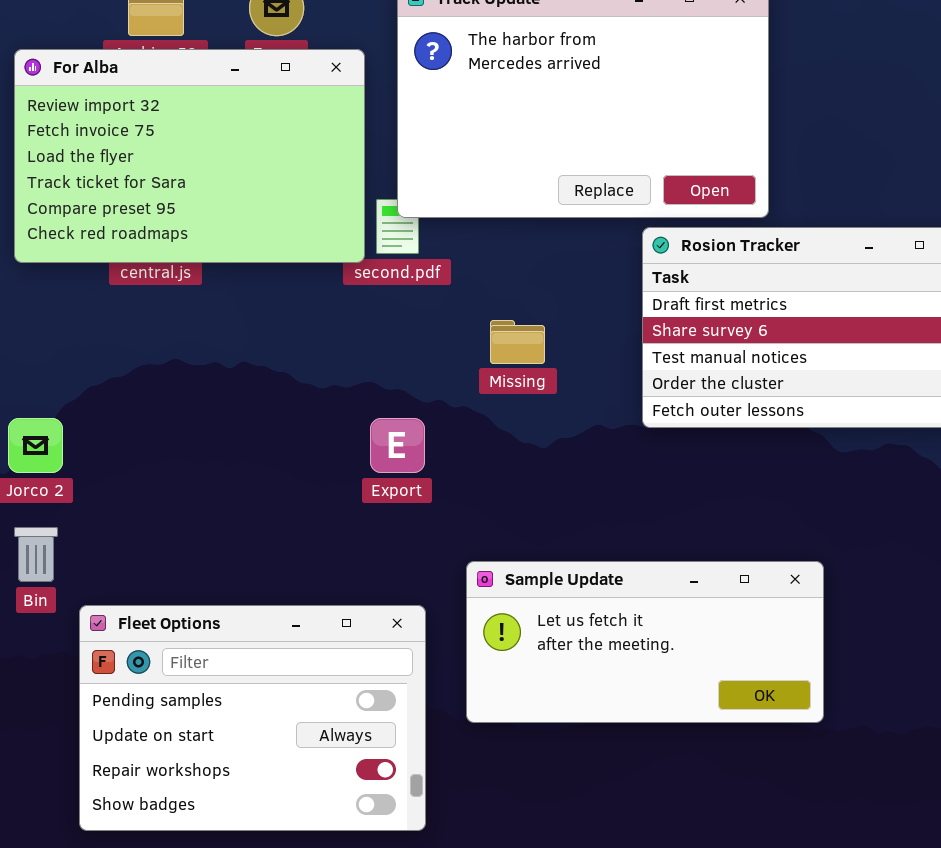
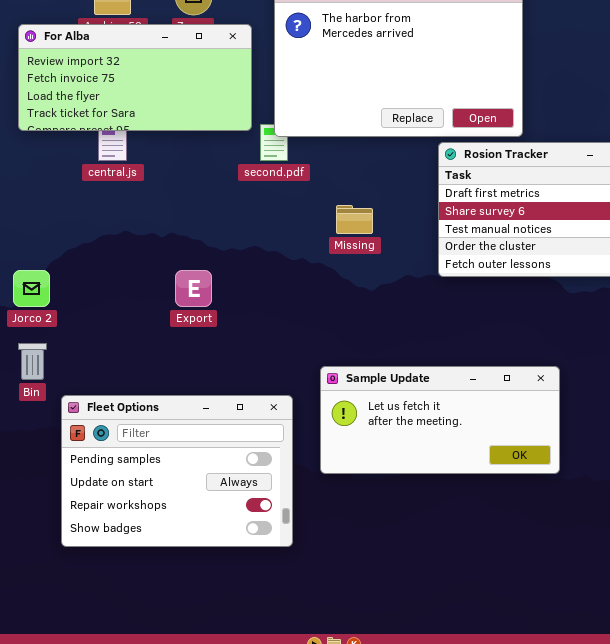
For Alba: [14,49,365,263] -> [18,24,252,131], resized
Export: [370,418,425,473] -> [175,270,212,307], moved

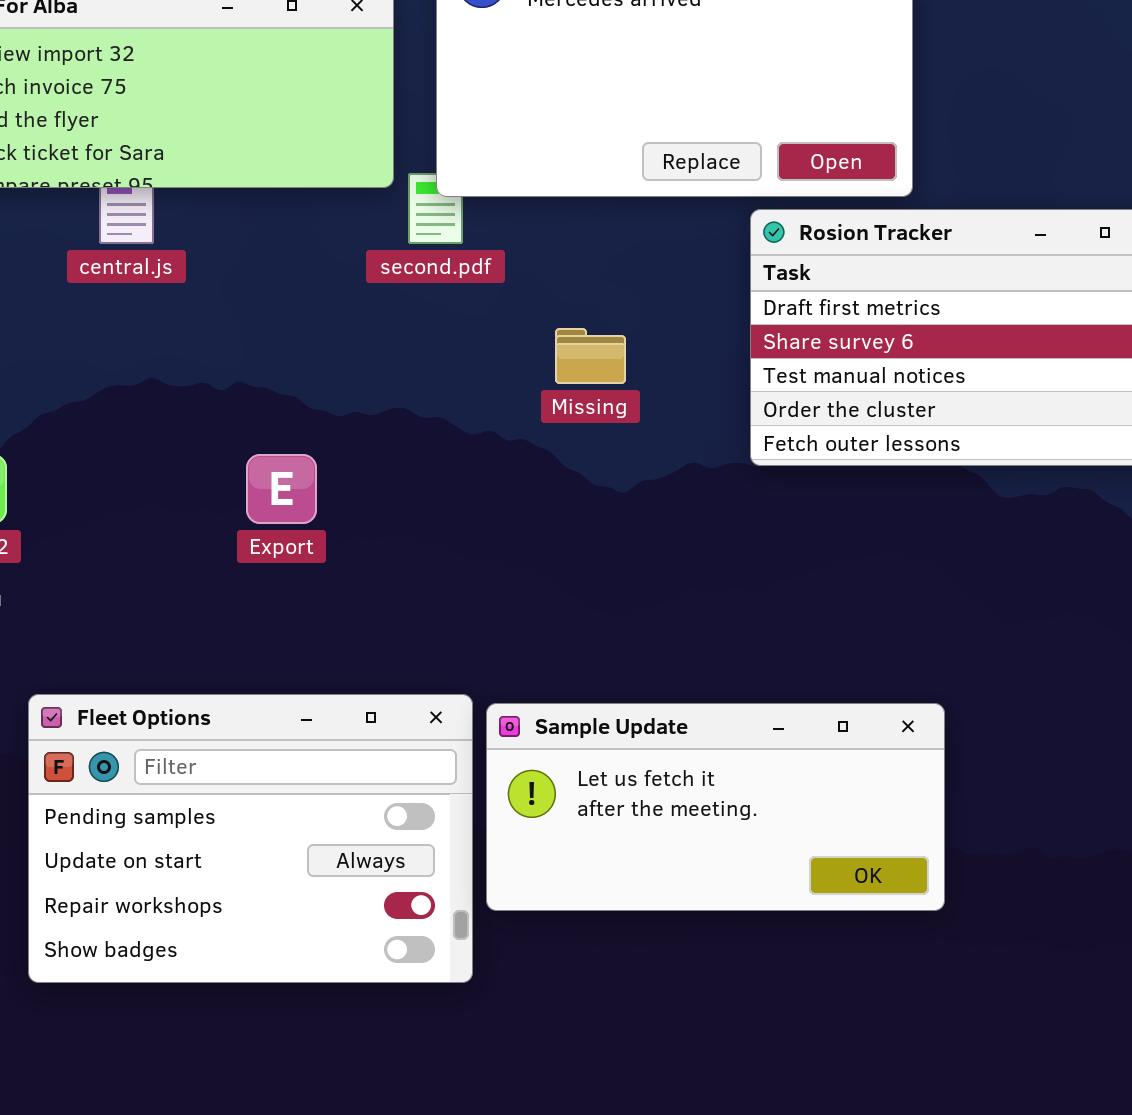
Sample Update: [320,366,560,474] -> [486,703,945,911], moved

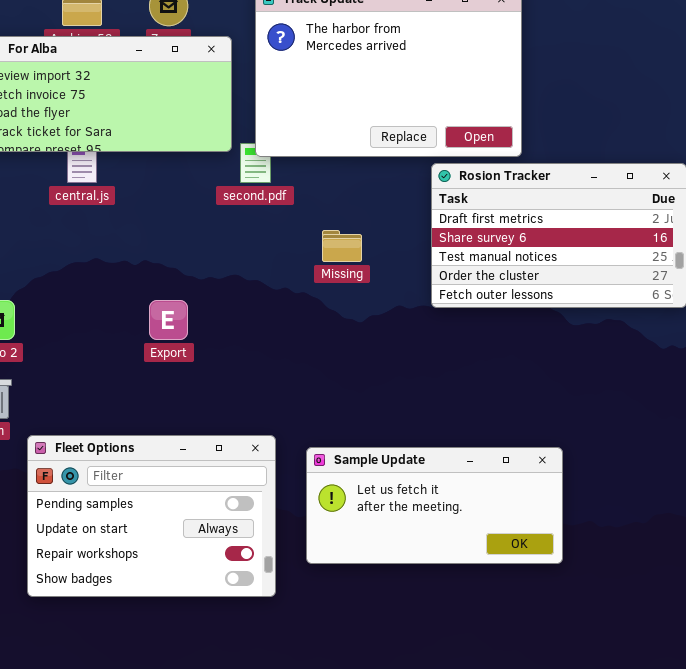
Sample Update: [486,703,945,911] -> [306,447,563,564], moved

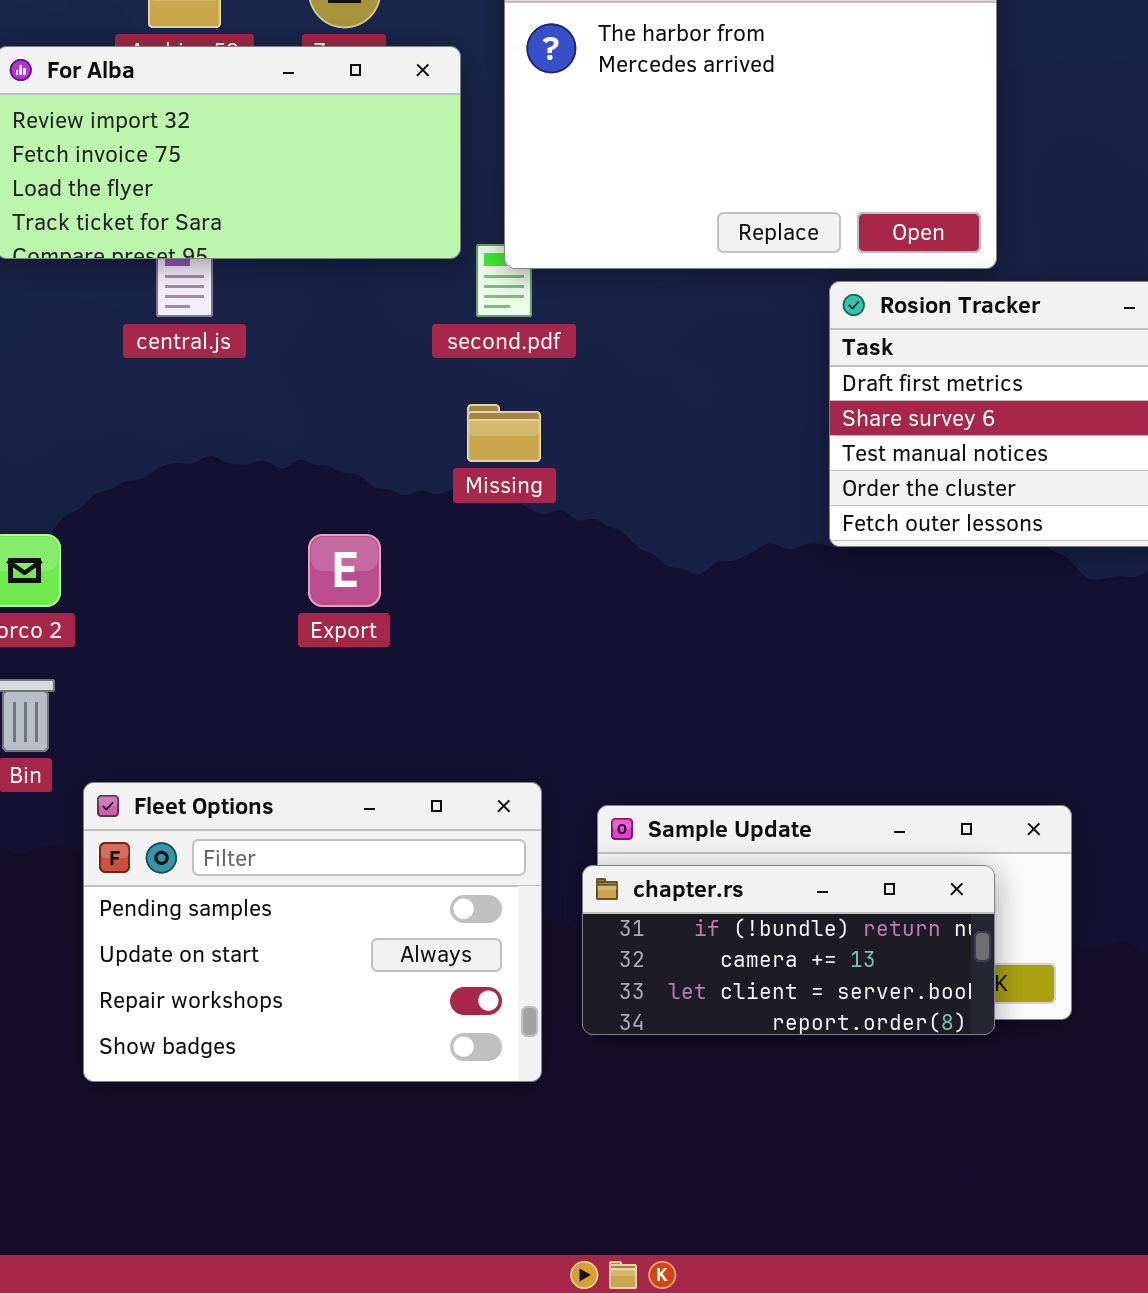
Missing: [322,230,362,262] -> [467,404,541,462], moved
chapter.rs: none -> [582,865,995,1035], opened

